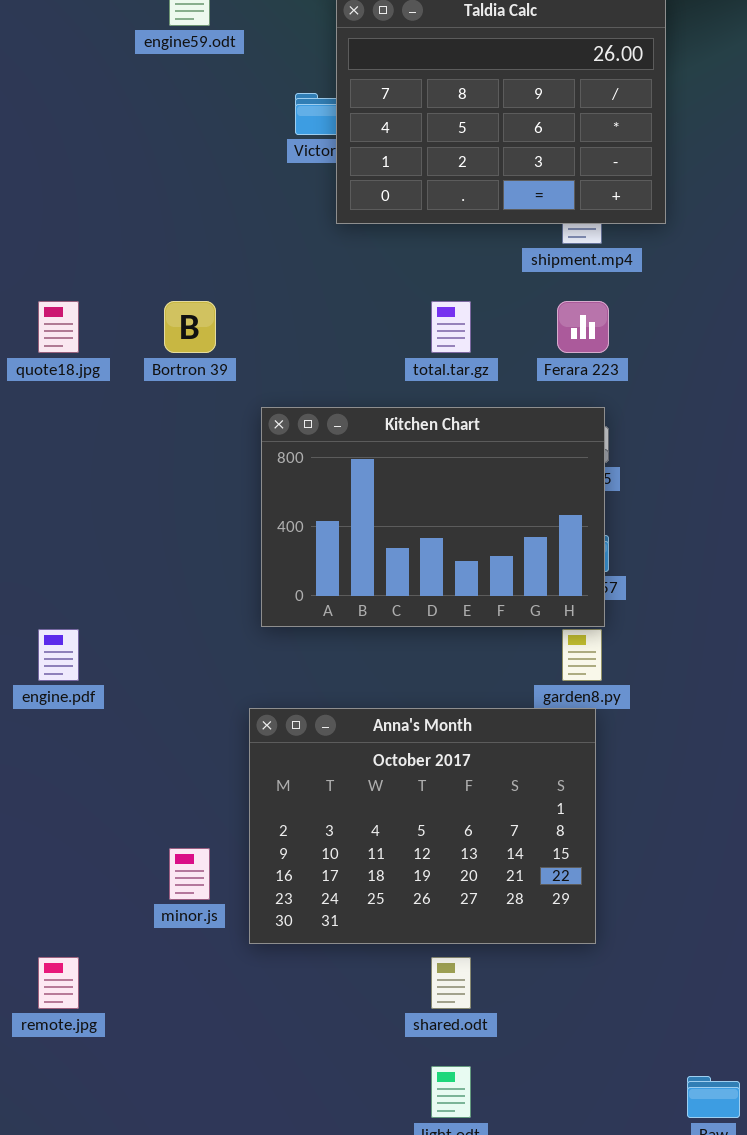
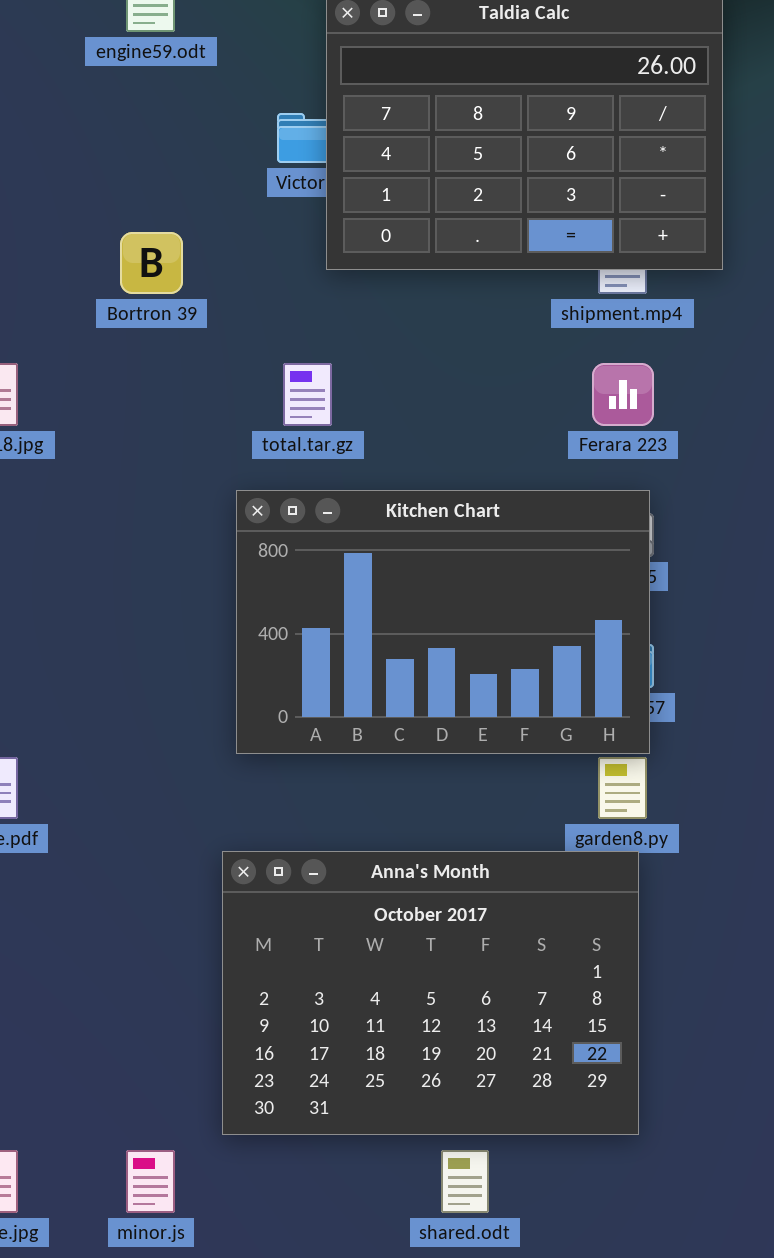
Bortron 39: [164,301,216,353] -> [120,232,183,294], moved
total.tar.gz: [431,301,471,353] -> [283,363,332,426], moved
minor.js: [169,848,210,900] -> [126,1150,175,1213], moved

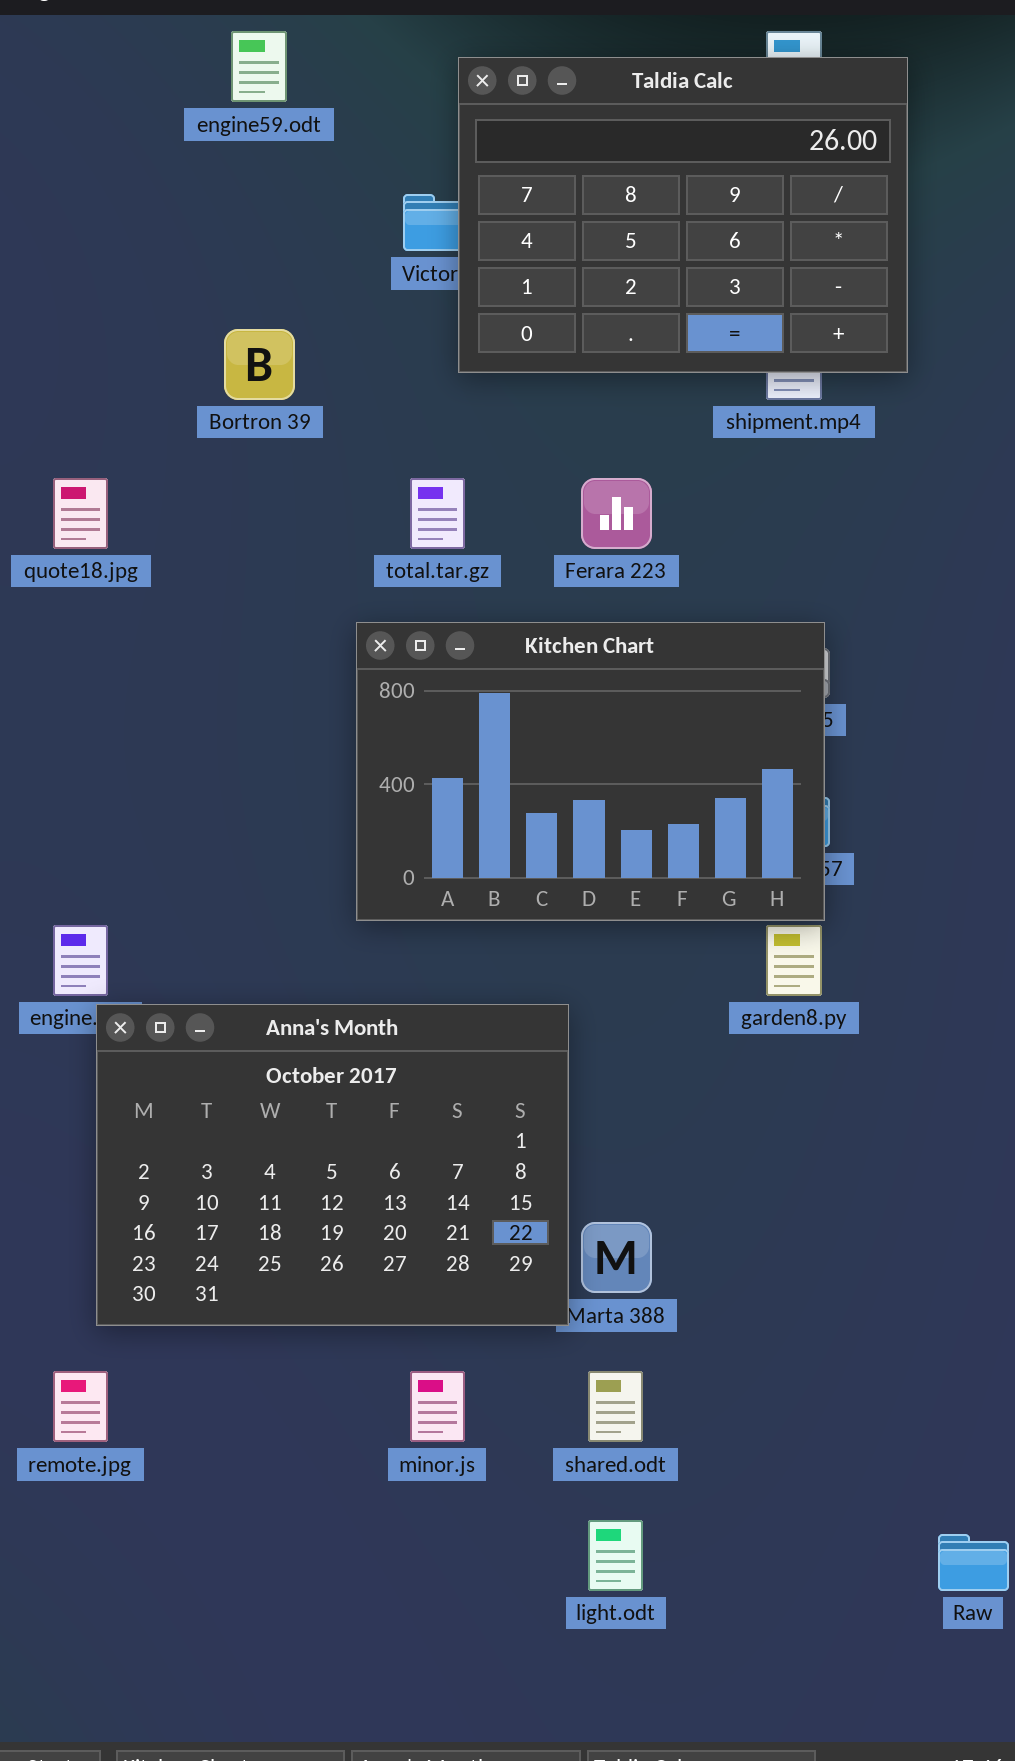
Ferara 223: [592,363,654,426] -> [581,478,652,549], moved
Anna's Month: [222,851,639,1135] -> [96,1004,569,1326], moved
minor.js: [126,1150,175,1213] -> [410,1371,465,1442], moved

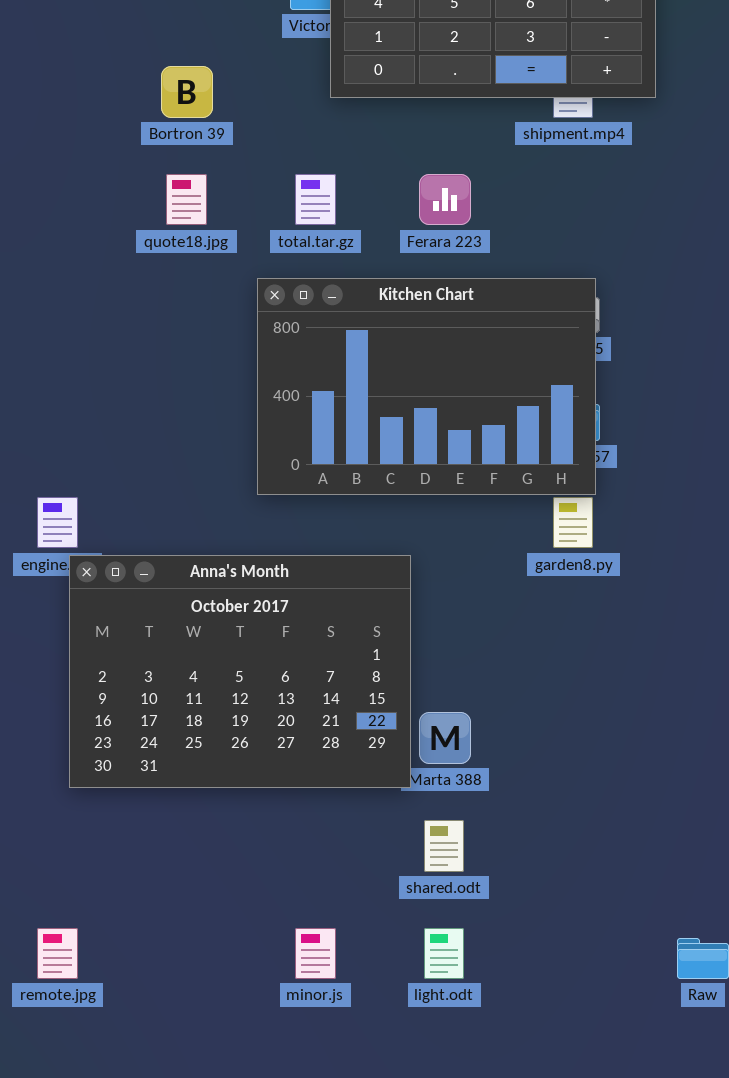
quote18.jpg: [53,478,108,549] -> [166,174,207,225], moved
remote.jpg: [53,1371,108,1442] -> [37,928,78,979], moved
minor.js: [410,1371,465,1442] -> [295,928,336,979], moved

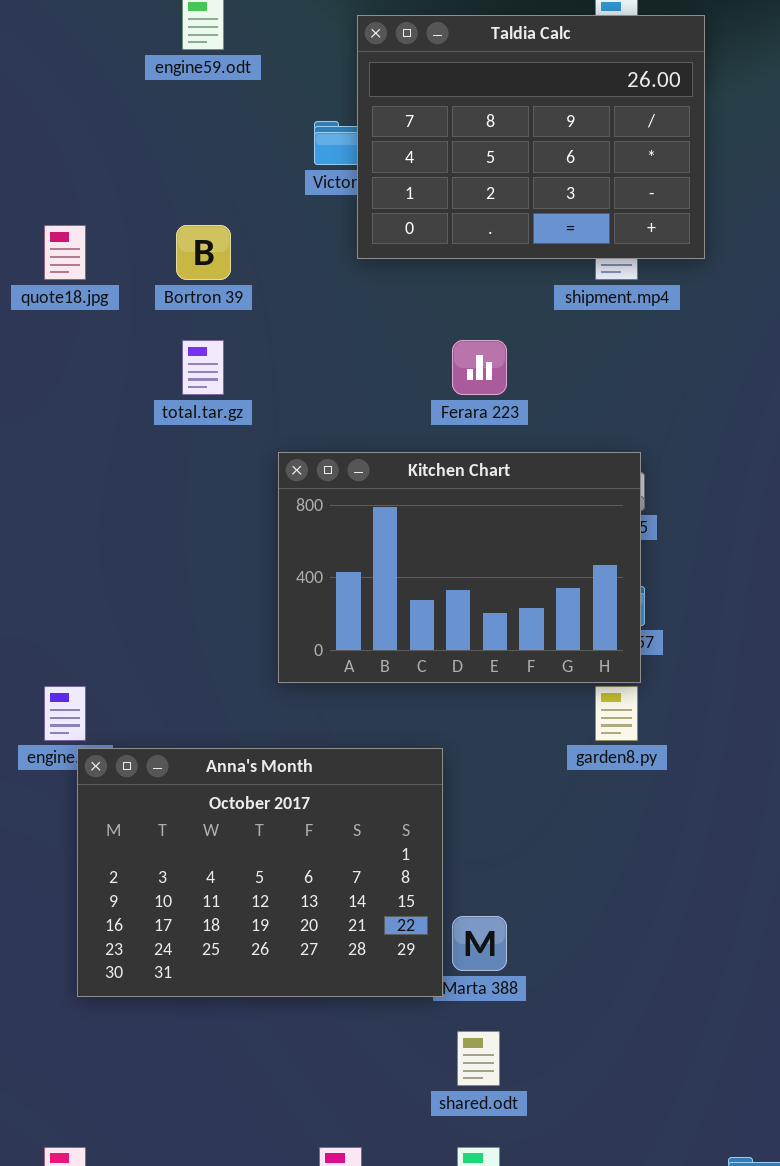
quote18.jpg: [166,174,207,225] -> [44,225,86,280], moved
total.tar.gz: [295,174,336,225] -> [182,340,224,395], moved

